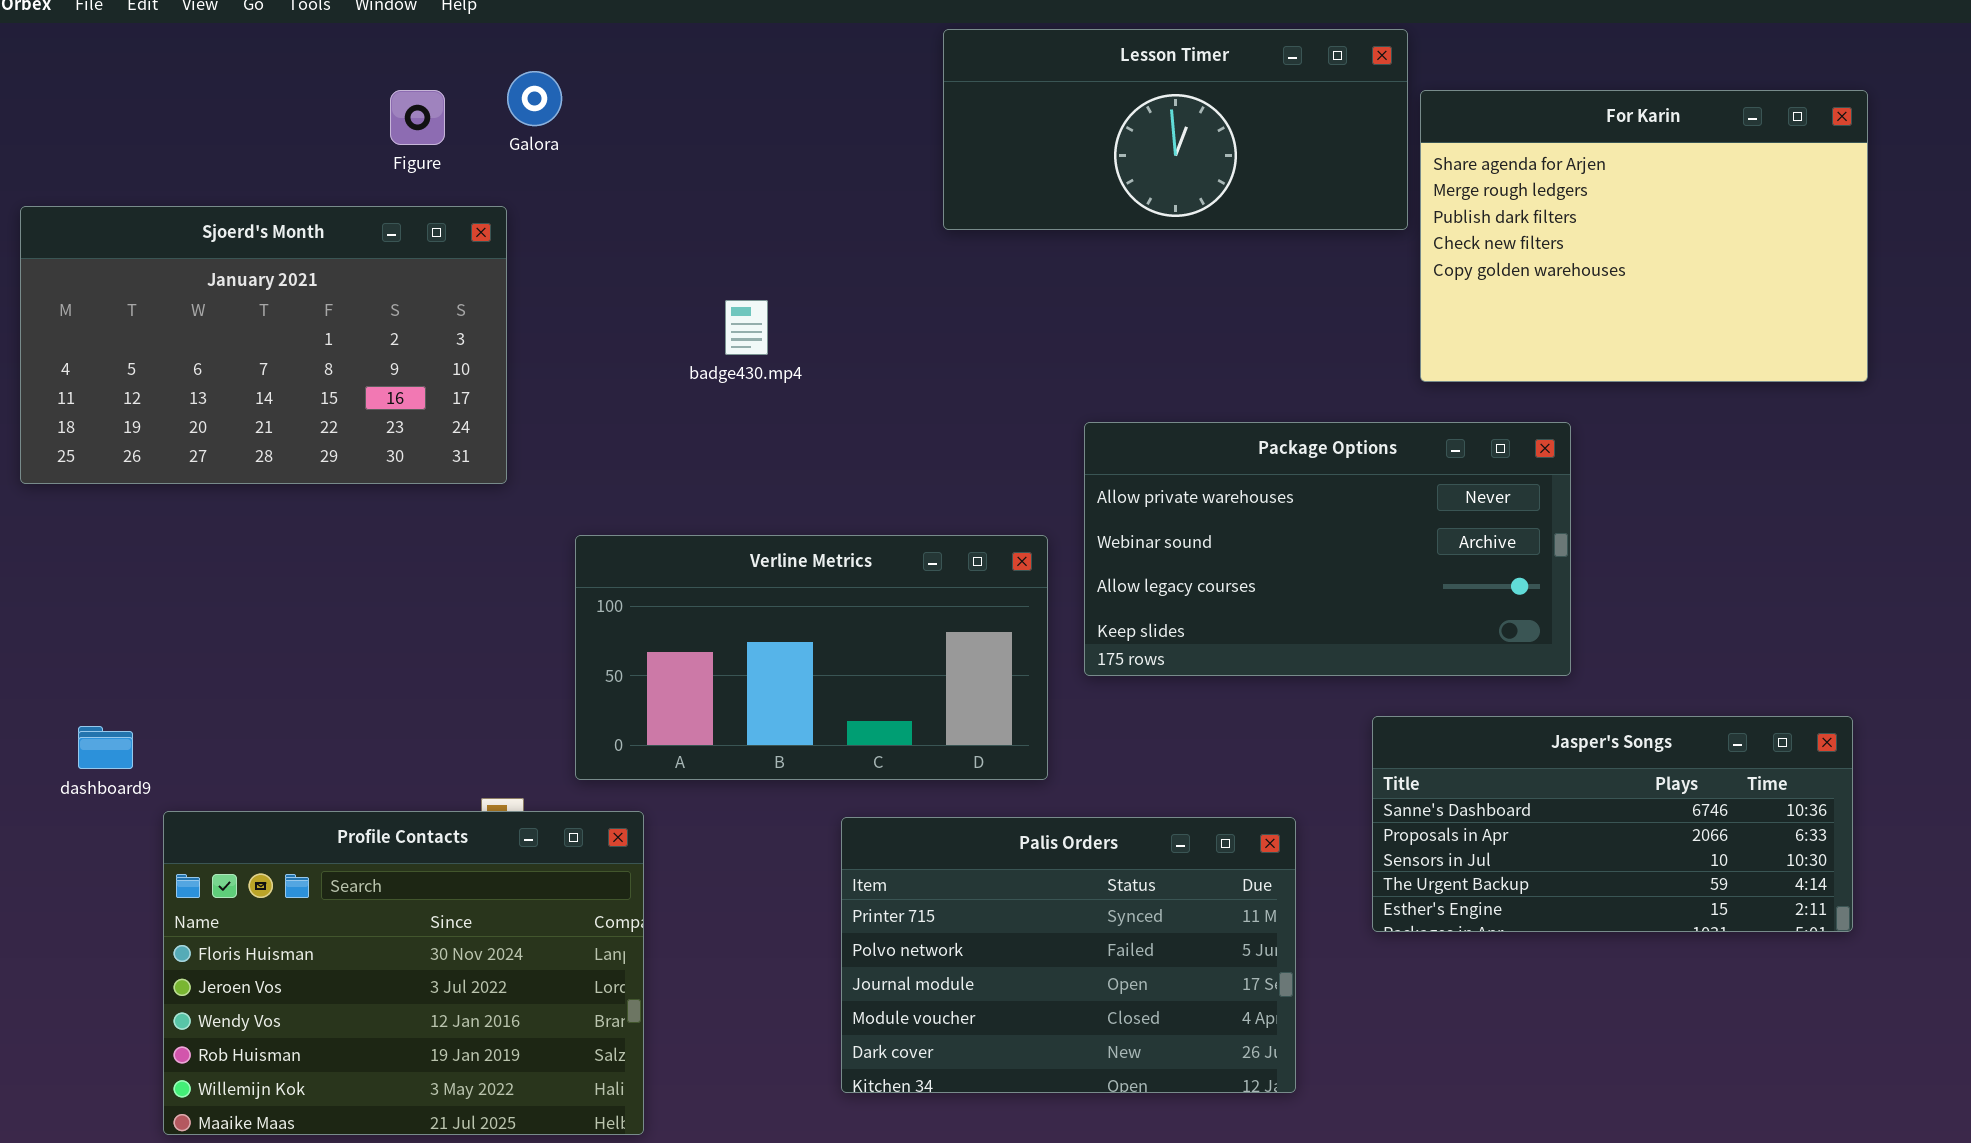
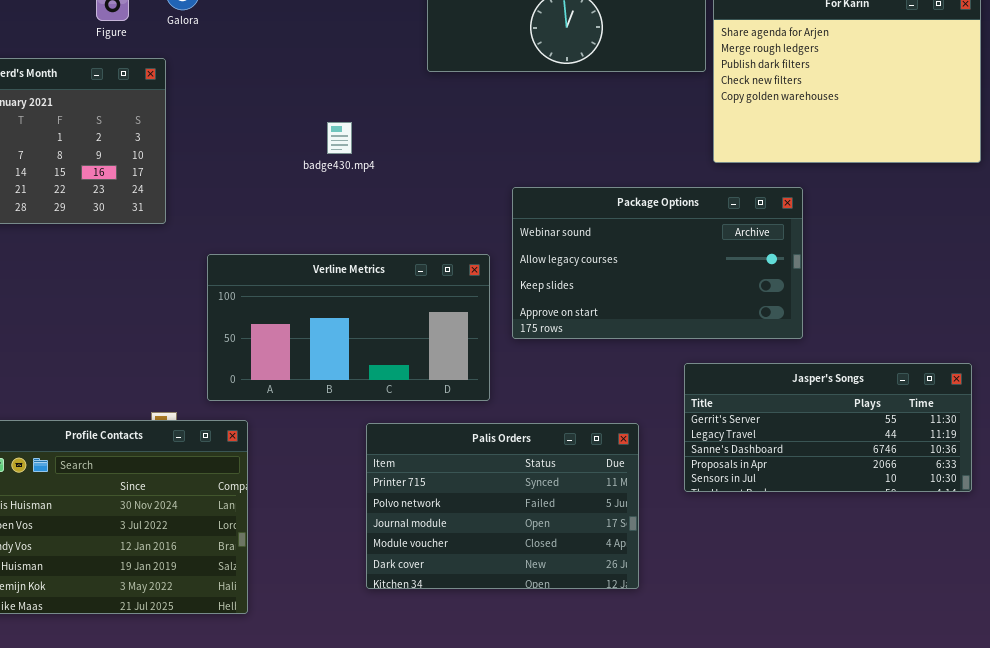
badge430.mp4: [725,300,768,355] -> [327,122,352,154], moved
Package Options: [1084,422,1571,676] -> [512,187,803,339], scrolled down 1 row
Jasper's Songs: [1372,716,1853,932] -> [684,363,972,492], scrolled up 2 rows

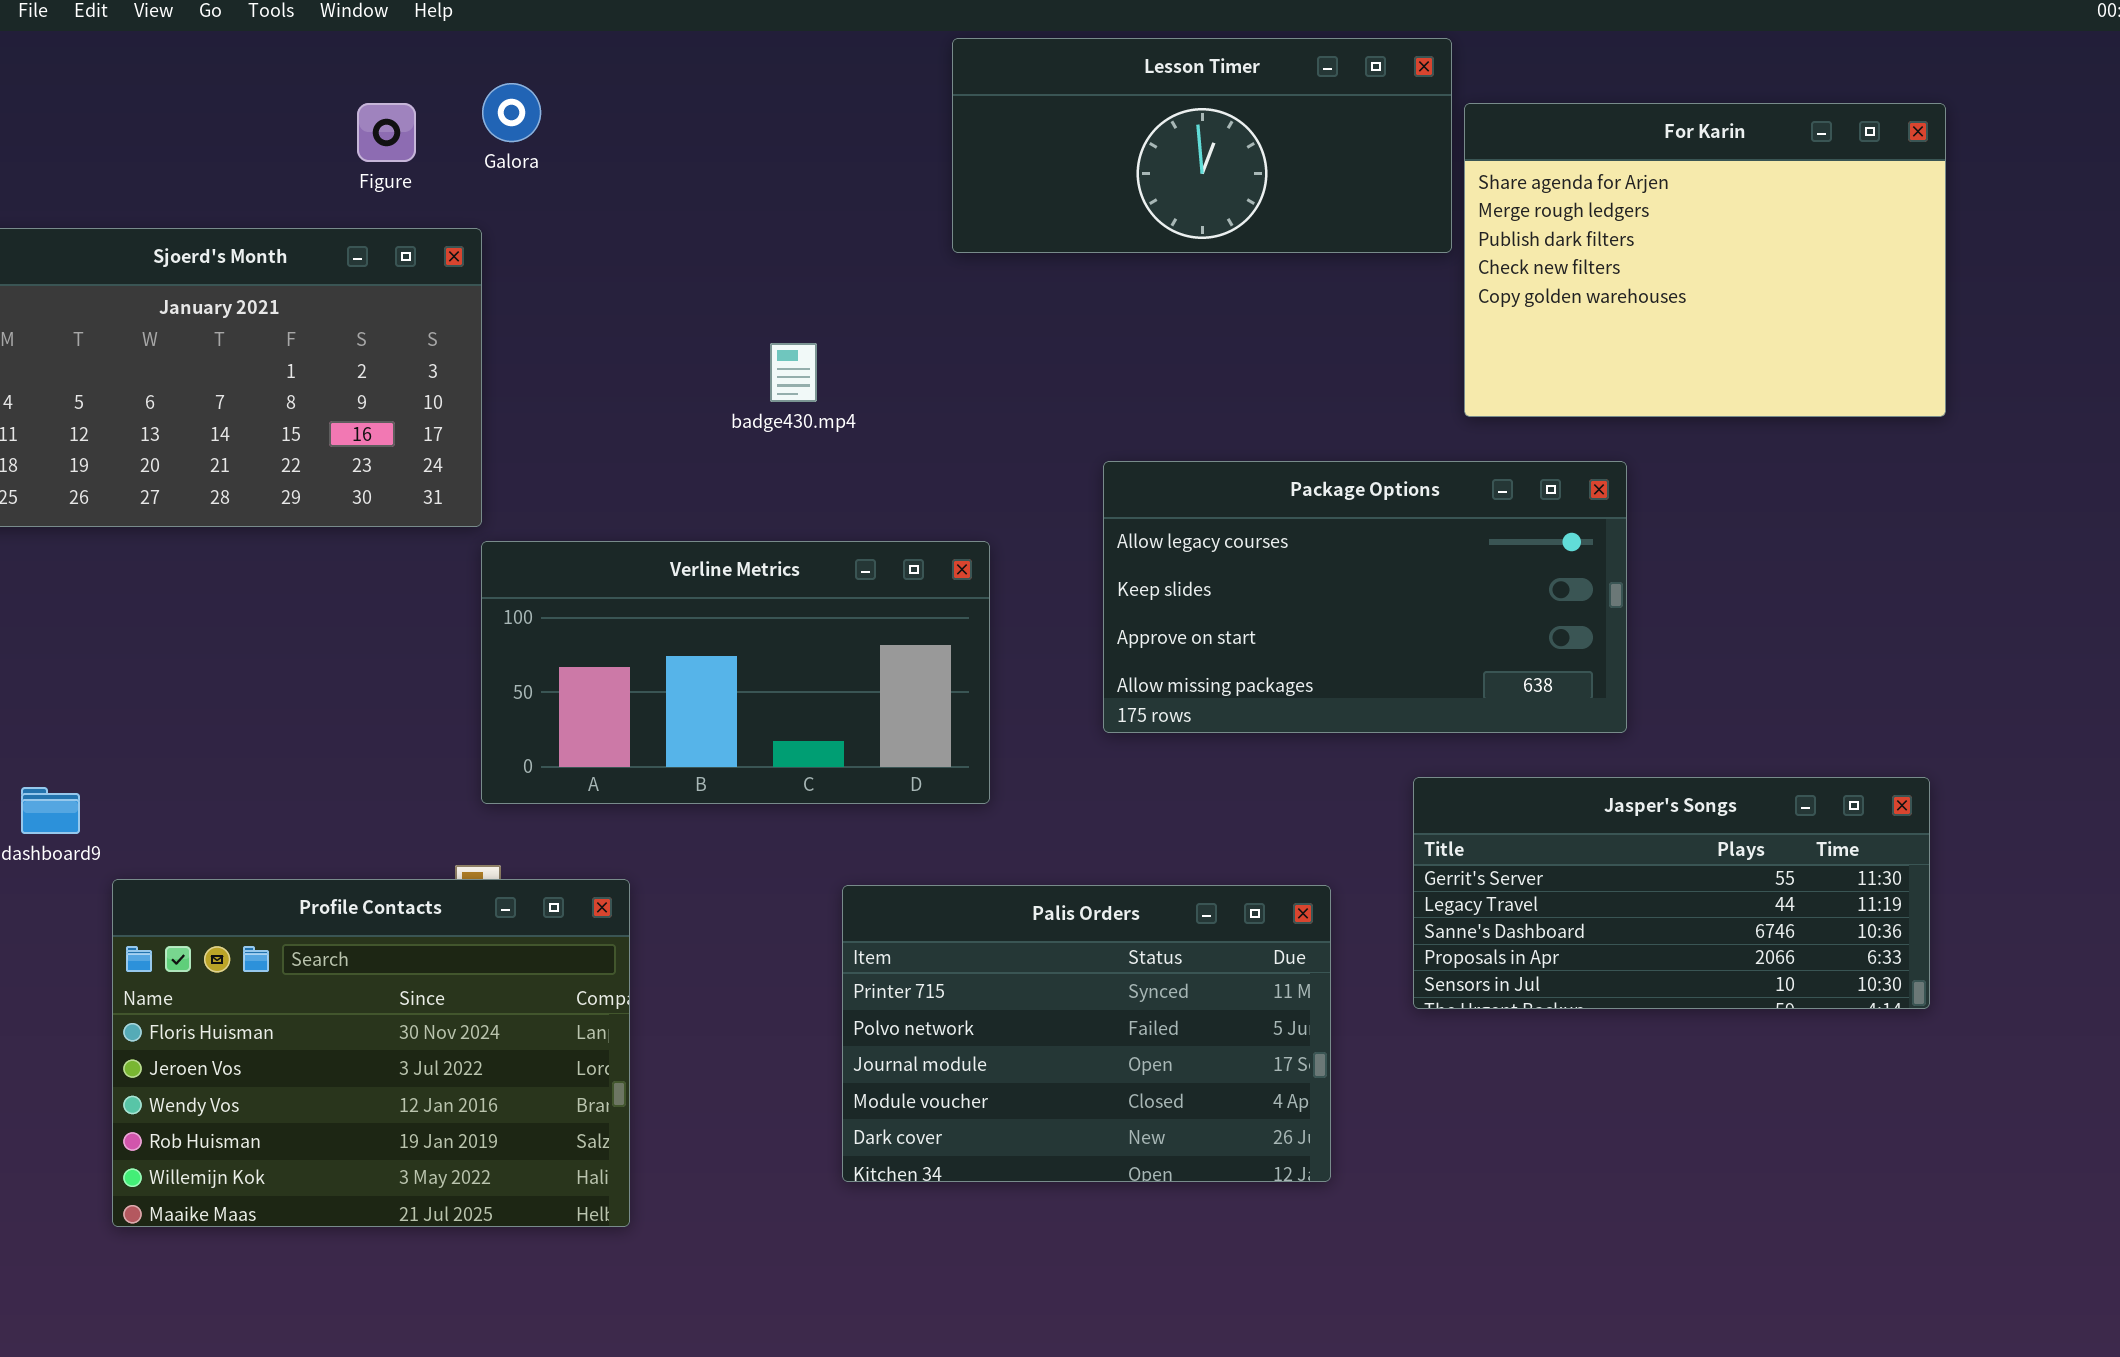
Package Options: [512,187,803,339] -> [1103,461,1627,733], scrolled down 1 row
Verline Metrics: [207,254,490,401] -> [481,541,990,804], moved

